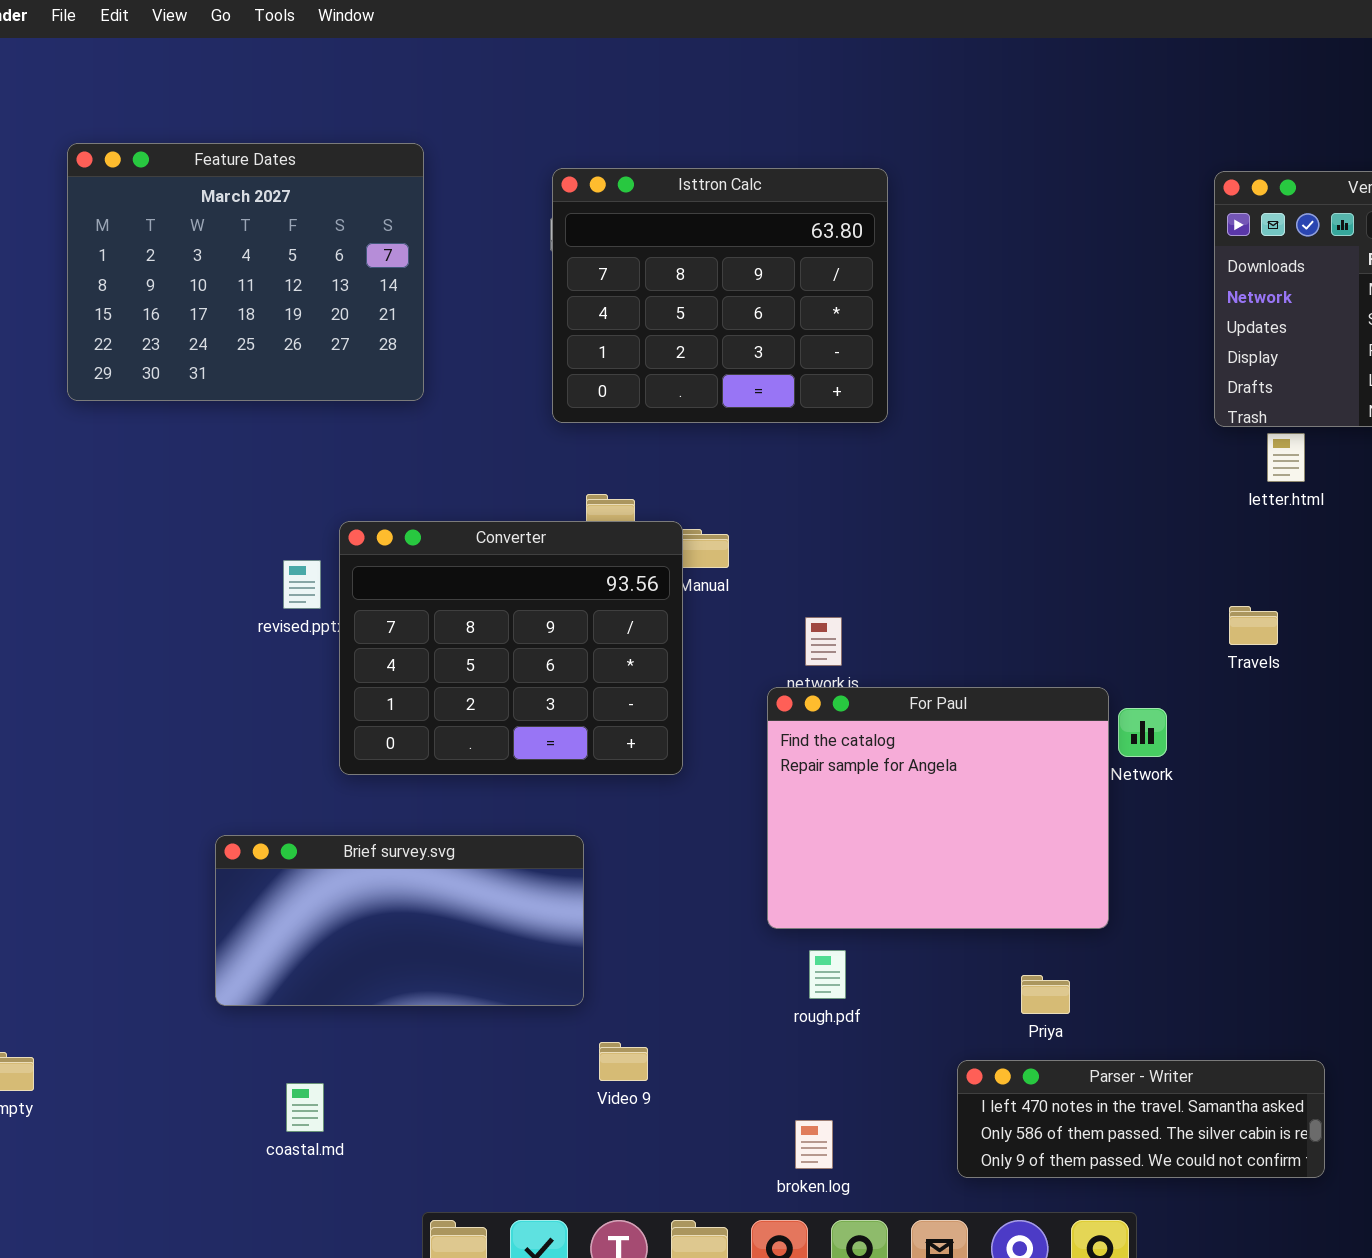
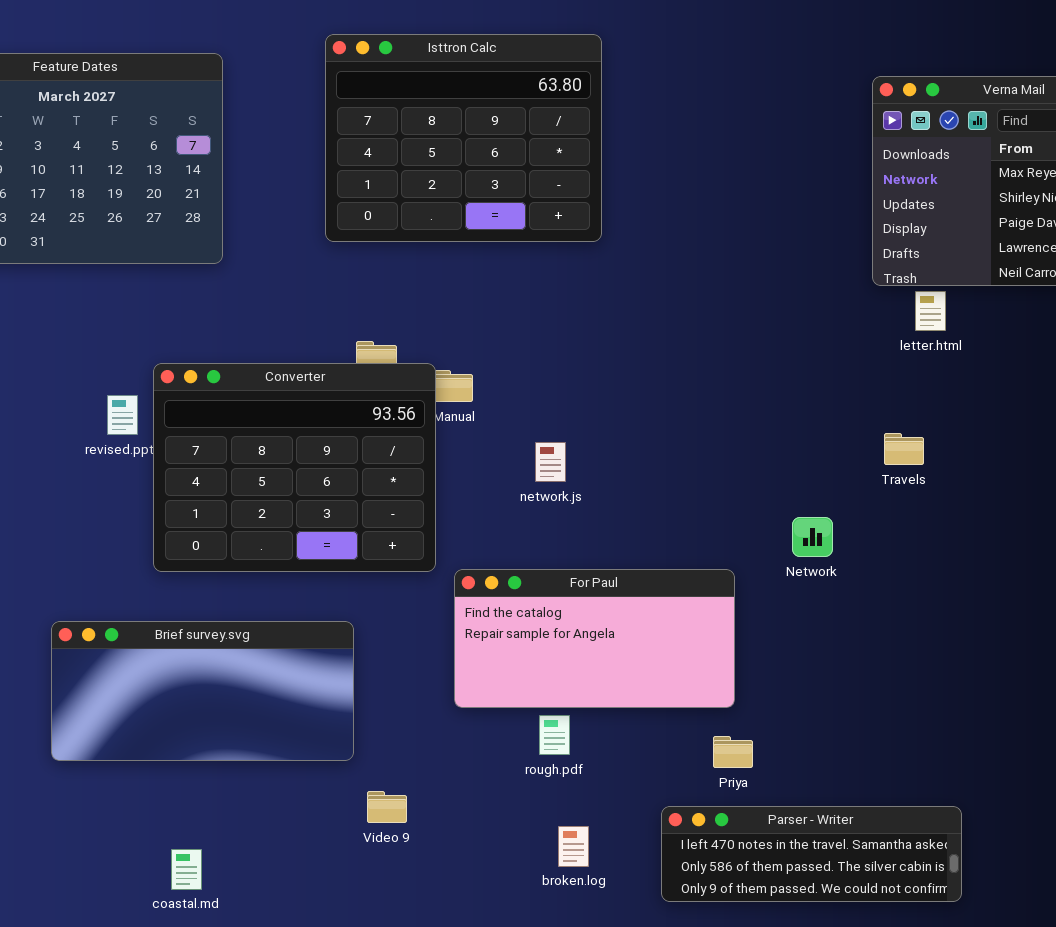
Isttron Calc: [552,168,888,423] -> [325,34,602,242], moved
For Paul: [767,687,1109,929] -> [454,569,735,708], moved, resized
coastal.md: [286,1083,324,1132] -> [171,849,202,890], moved
broken.log: [795,1120,833,1169] -> [558,826,589,867], moved

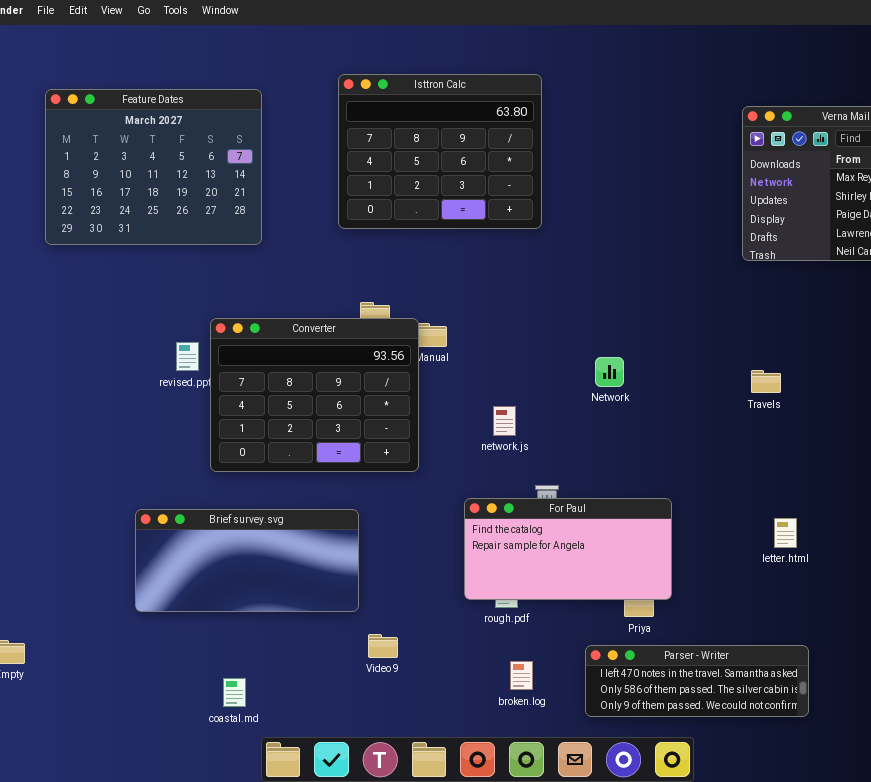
letter.html: [915,291,946,331] -> [774,518,797,548], moved
network.js: [535,442,566,482] -> [493,406,516,436], moved
Network: [792,517,833,557] -> [595,357,624,387], moved
For Paul: [454,569,735,708] -> [464,498,672,600], moved

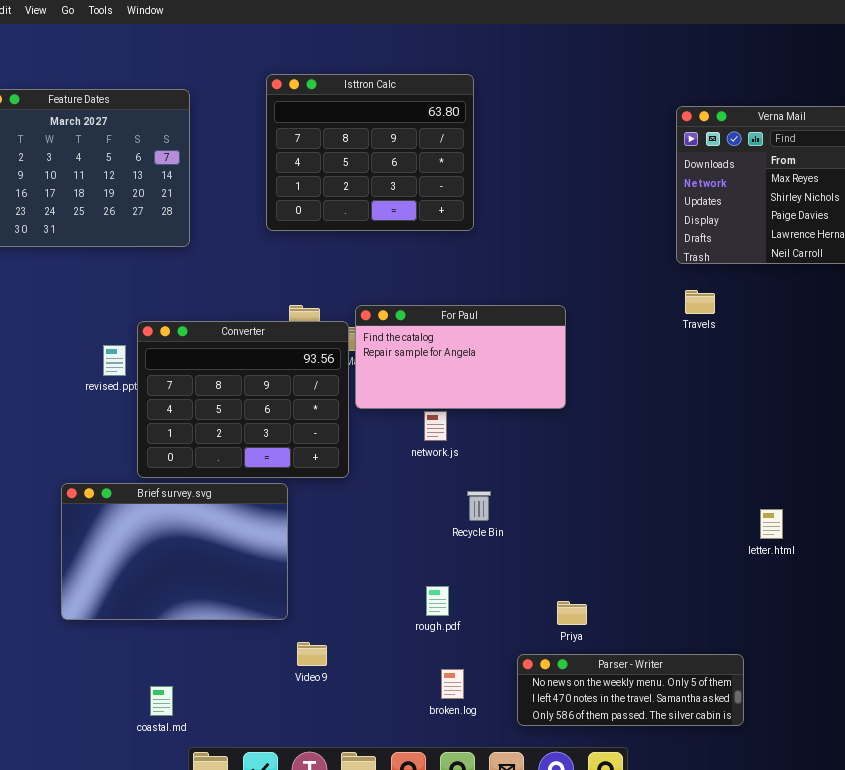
Travels: [751,370,781,393] -> [685,290,715,314], moved
For Paul: [464,498,672,600] -> [355,305,566,409], moved
Brief survey.svg: [135,509,359,612] -> [61,483,288,620], resized
letter.html: [774,518,797,548] -> [760,509,783,539], moved
Parser - Writer: [585,645,809,717] -> [517,654,744,726], scrolled up 1 row

